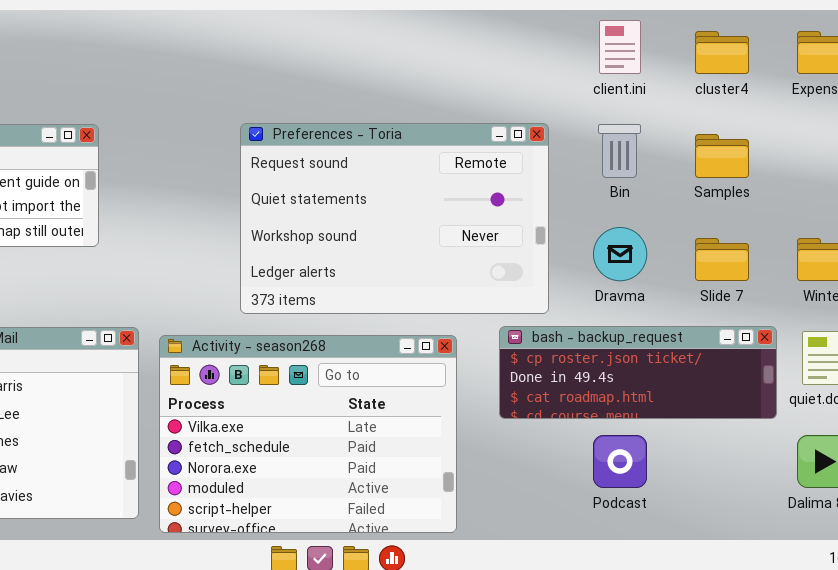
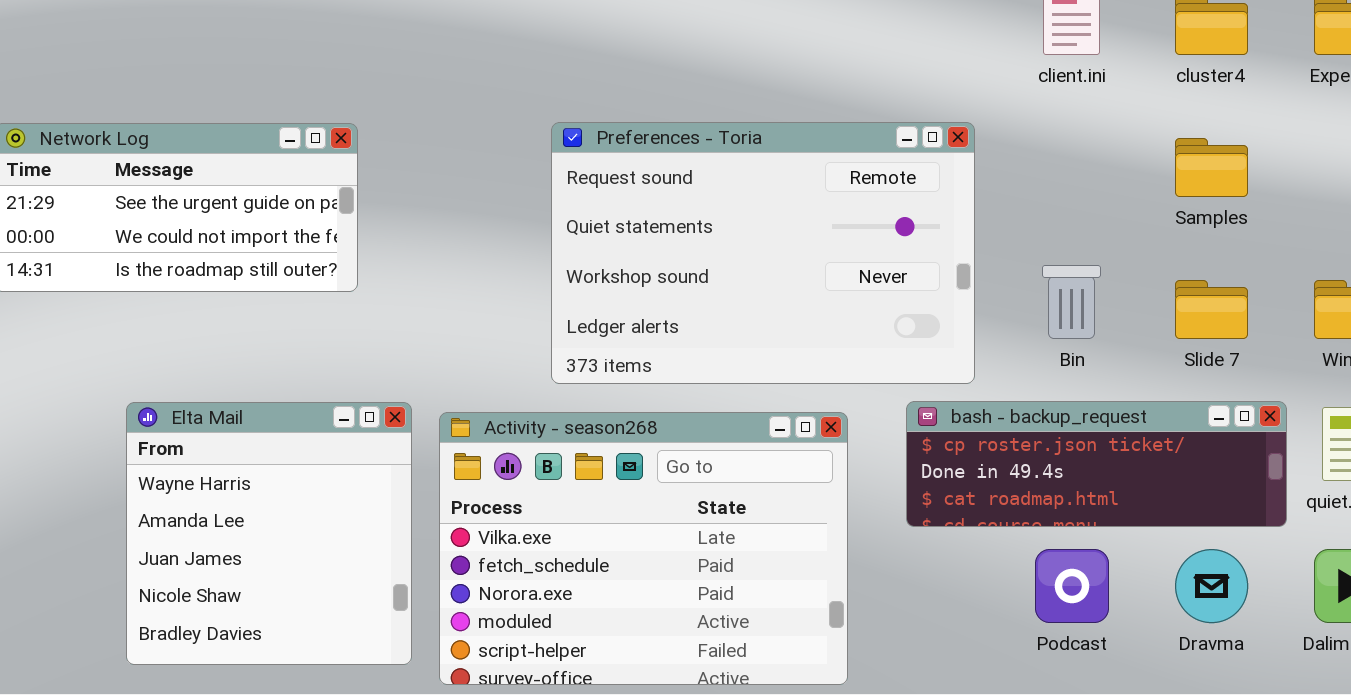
Bin: [598,124,641,178] -> [1042,265,1101,339], moved
Dravma: [593,227,647,281] -> [1175,549,1248,623], moved

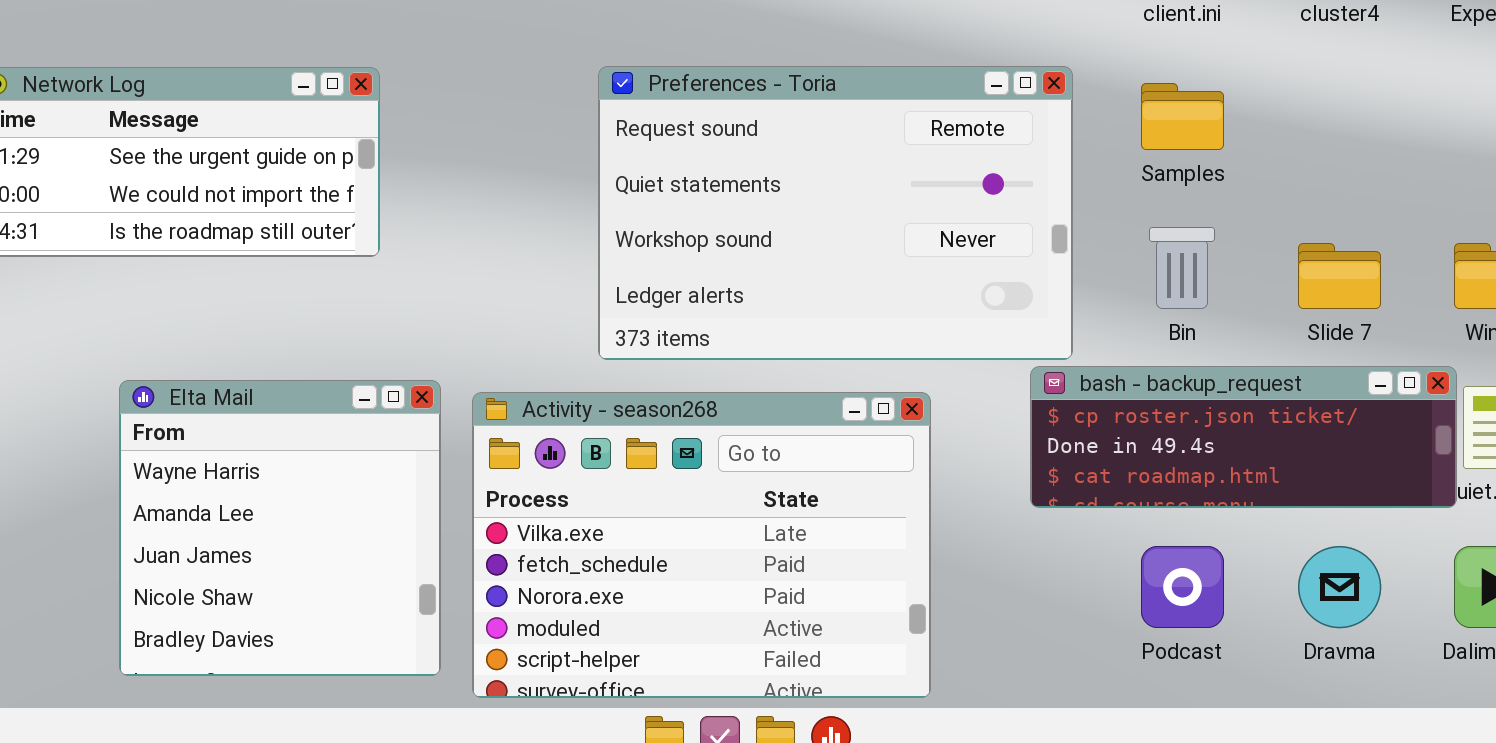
Samples: [1175,138,1248,197] -> [1141,83,1224,150], moved
bash - backup_request: [906,401,1287,527] -> [1030,366,1457,508], moved

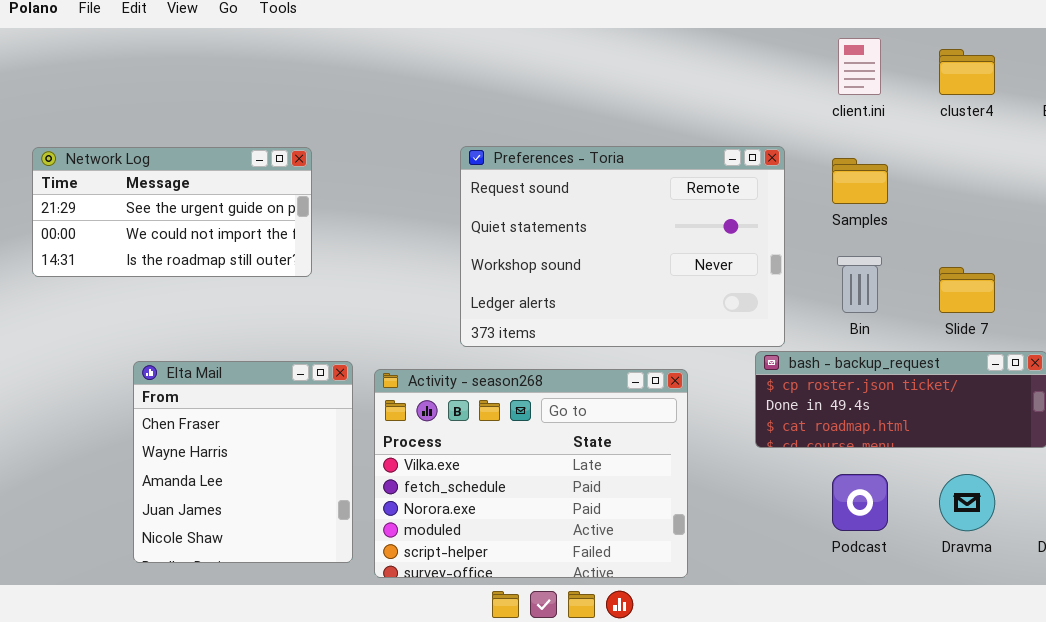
Elta Mail: [119,380,441,676] -> [133,361,353,563], scrolled up 1 row

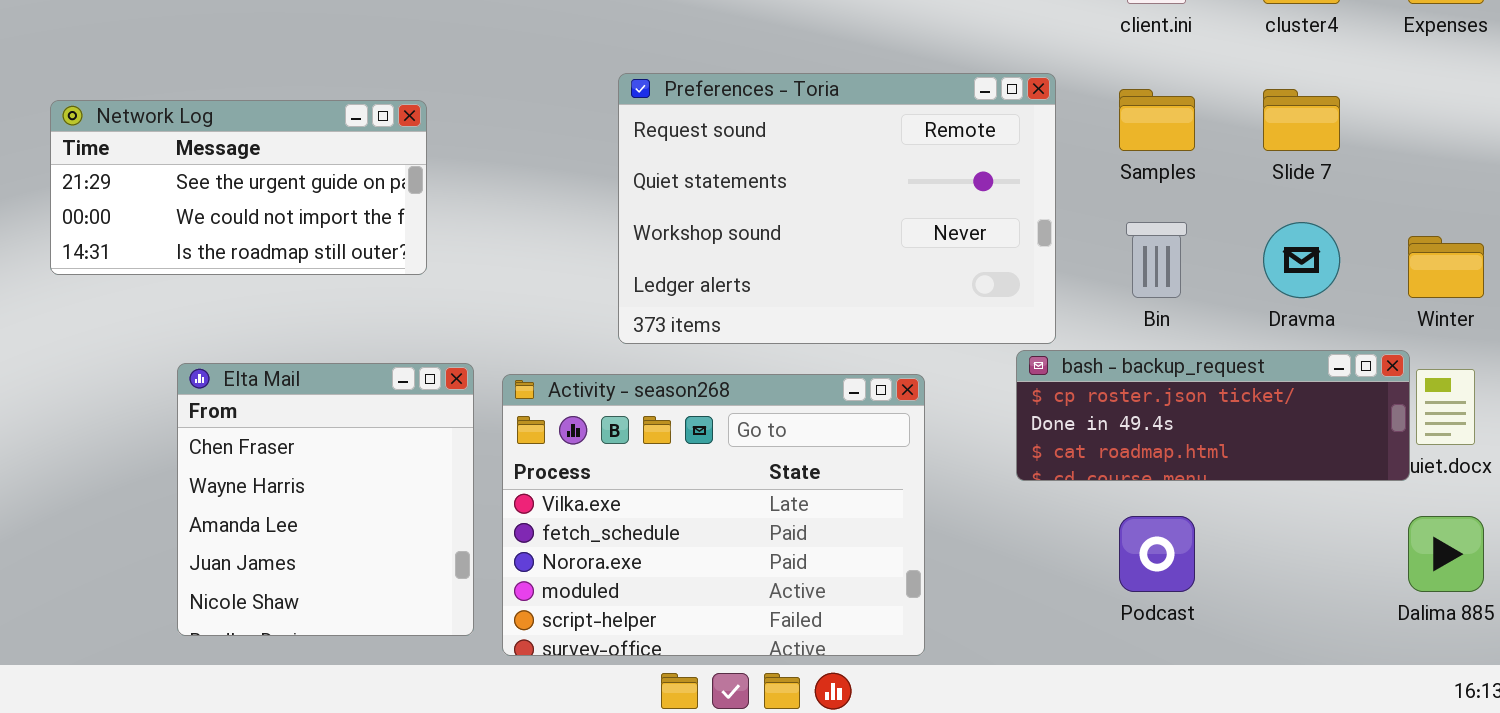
Network Log: [32,147,312,277] -> [50,100,427,275], moved
Slide 7: [939,267,995,313] -> [1263,89,1340,151], moved
Dravma: [939,474,995,531] -> [1263,222,1340,298], moved

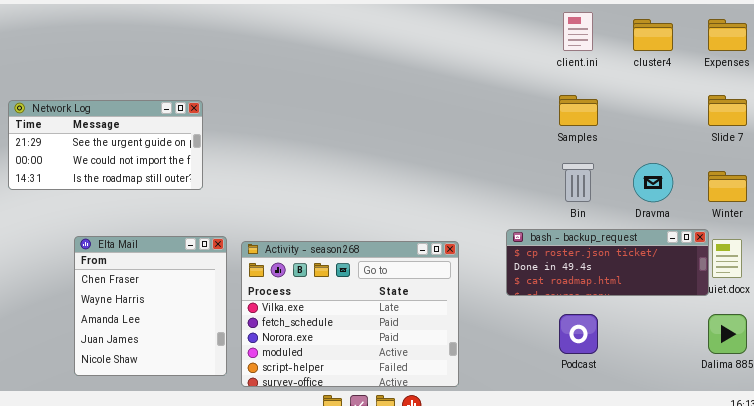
Preferences - Toria: [618,73,1056,344] -> none, closed
Slide 7: [1263,89,1340,151] -> [708,95,747,126], moved

